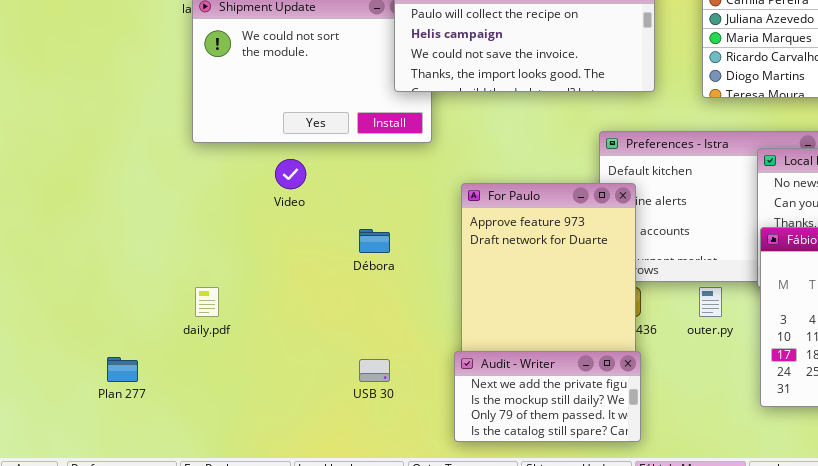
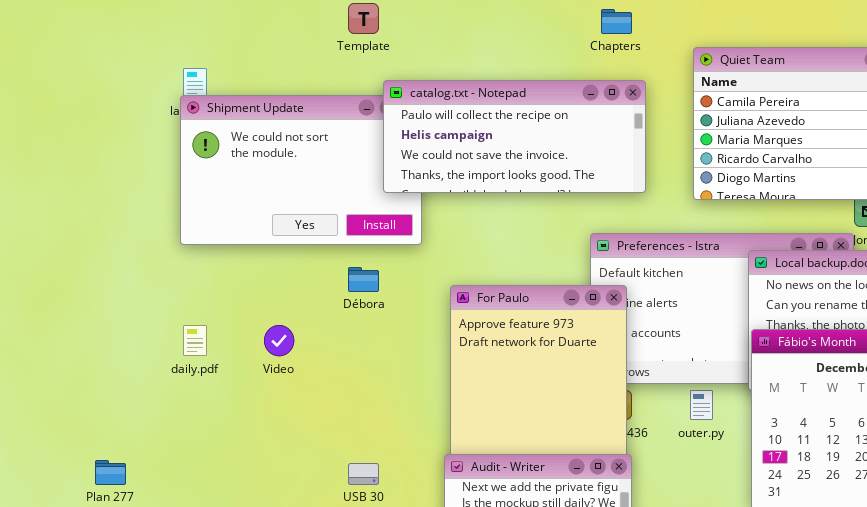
Video: [275,159,306,189] -> [264,325,294,356], moved
Débora: [359,229,390,253] -> [348,267,379,292], moved
daily.pdf: [195,287,219,317] -> [183,325,207,356], moved

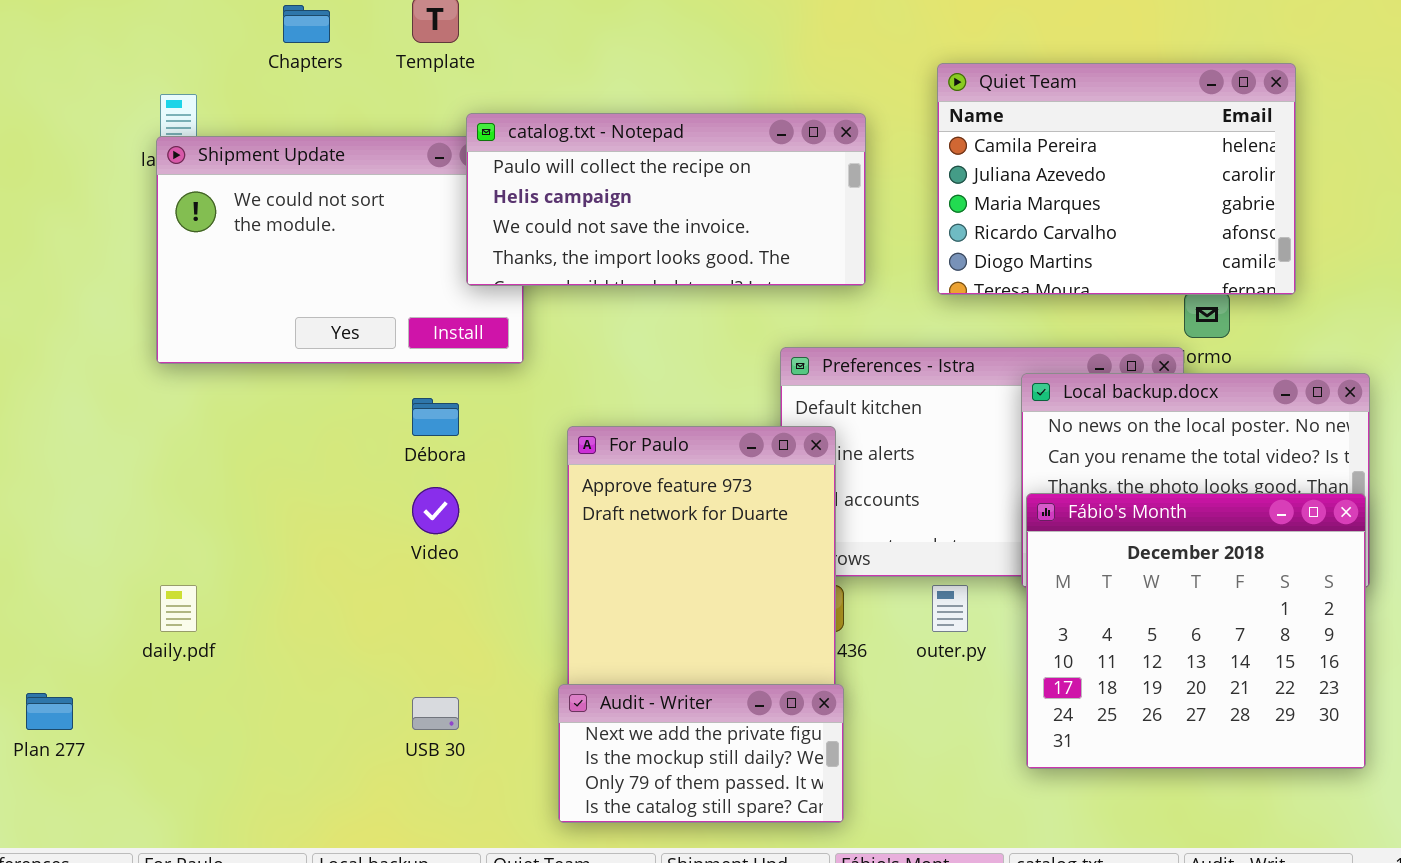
Chapters: [601,9,632,34] -> [283,5,330,43], moved
daily.pdf: [183,325,207,356] -> [160,585,197,632], moved
Video: [264,325,294,356] -> [412,487,459,534], moved

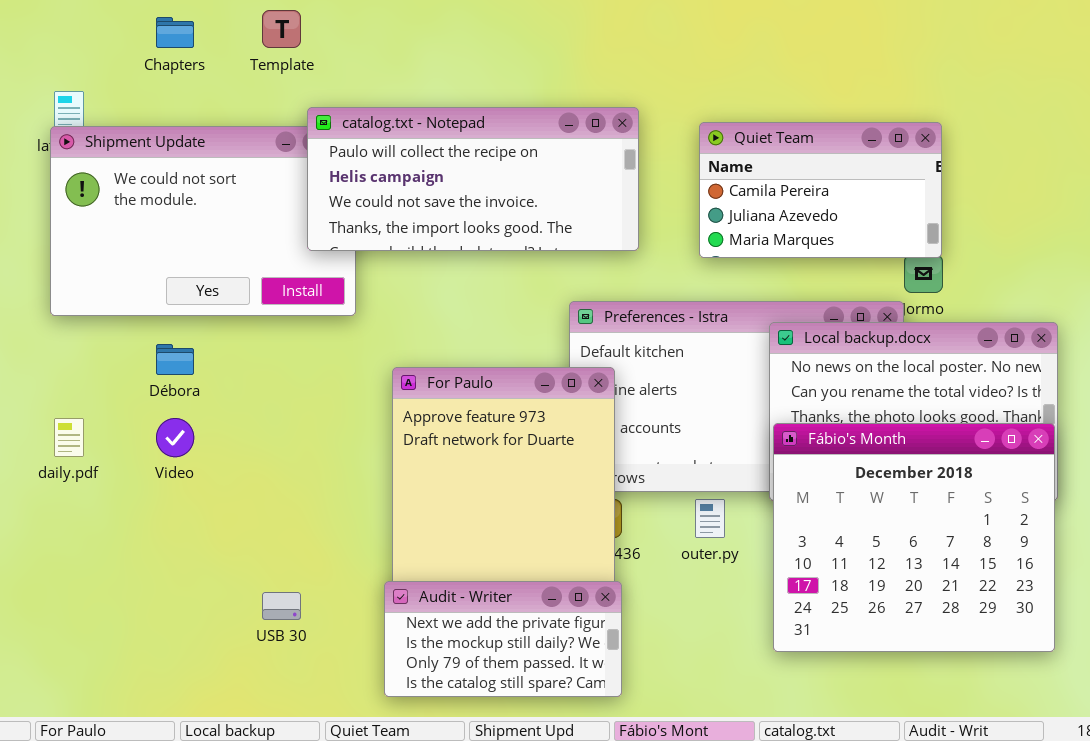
Quiet Team: [937,63,1296,295] -> [699,122,942,258], resized
Débora: [412,398,459,436] -> [156,344,194,375], moved
Video: [412,487,459,534] -> [156,418,194,457], moved
daily.pdf: [160,585,197,632] -> [54,418,84,457], moved

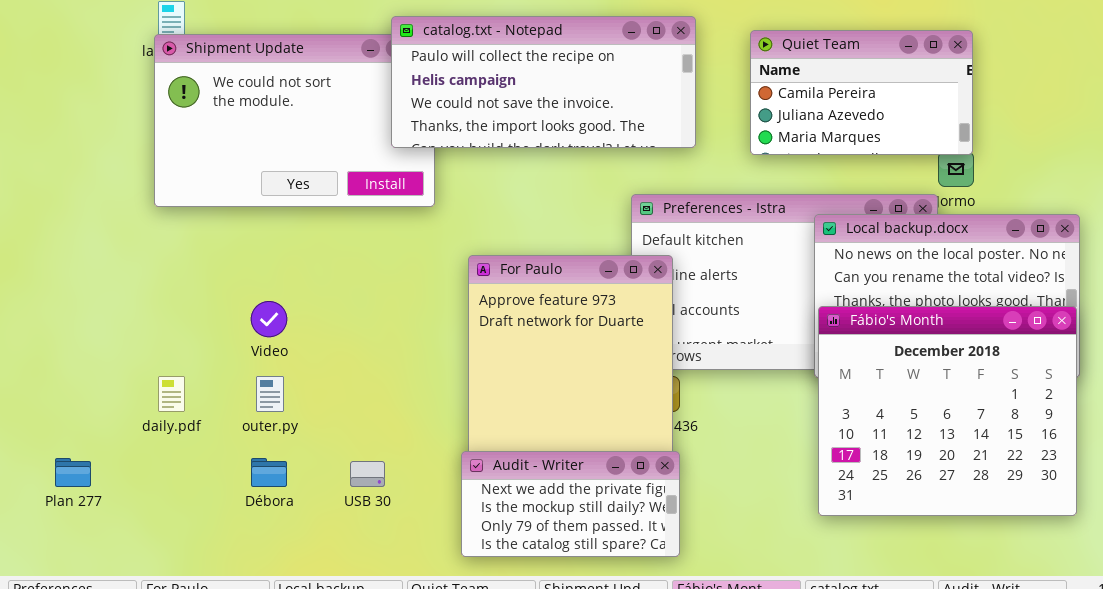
Débora: [156,344,194,375] -> [251,458,287,487], moved
daily.pdf: [54,418,84,457] -> [158,376,185,412], moved
outer.py: [695,499,725,538] -> [256,376,284,412], moved

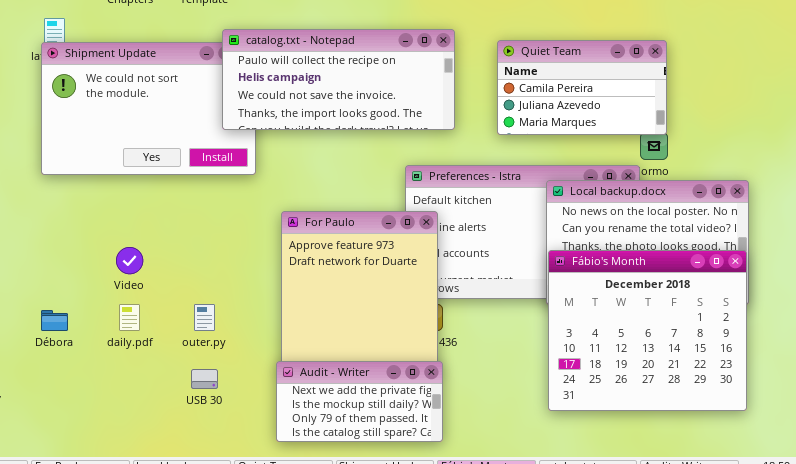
daily.pdf: [158,376,185,412] -> [119,304,140,331], moved
outer.py: [256,376,284,412] -> [194,304,215,331], moved
Débora: [251,458,287,487] -> [41,310,68,331], moved

